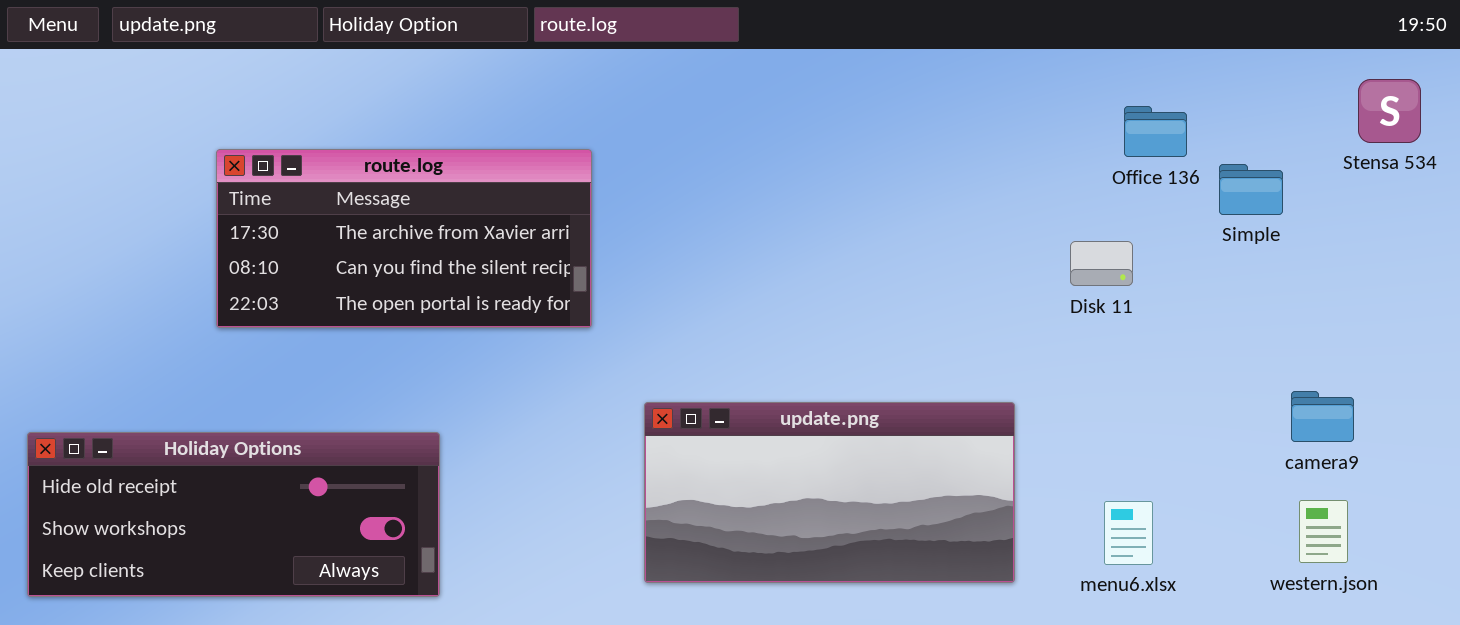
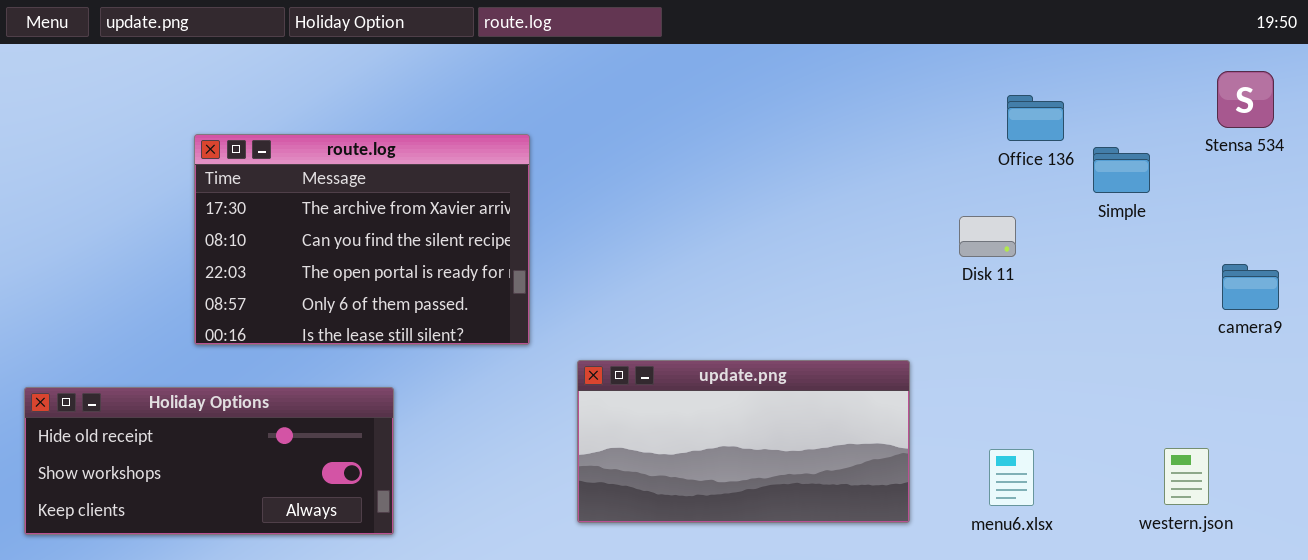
route.log: [216,149,592,328] -> [194,134,530,345], resized
camera9: [1291,391,1354,442] -> [1222,264,1279,310], moved

